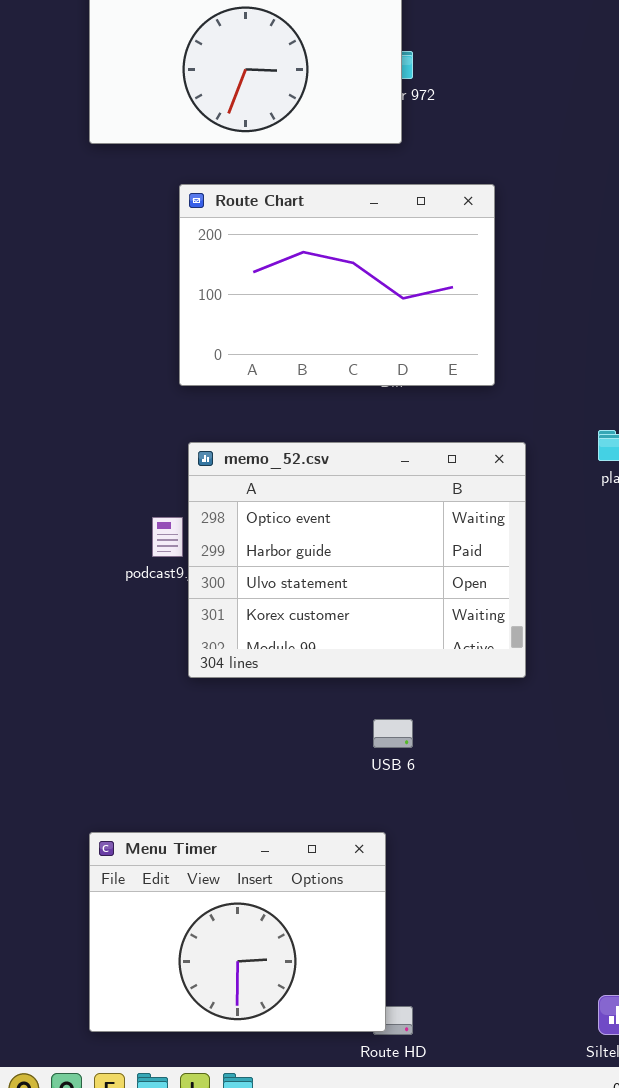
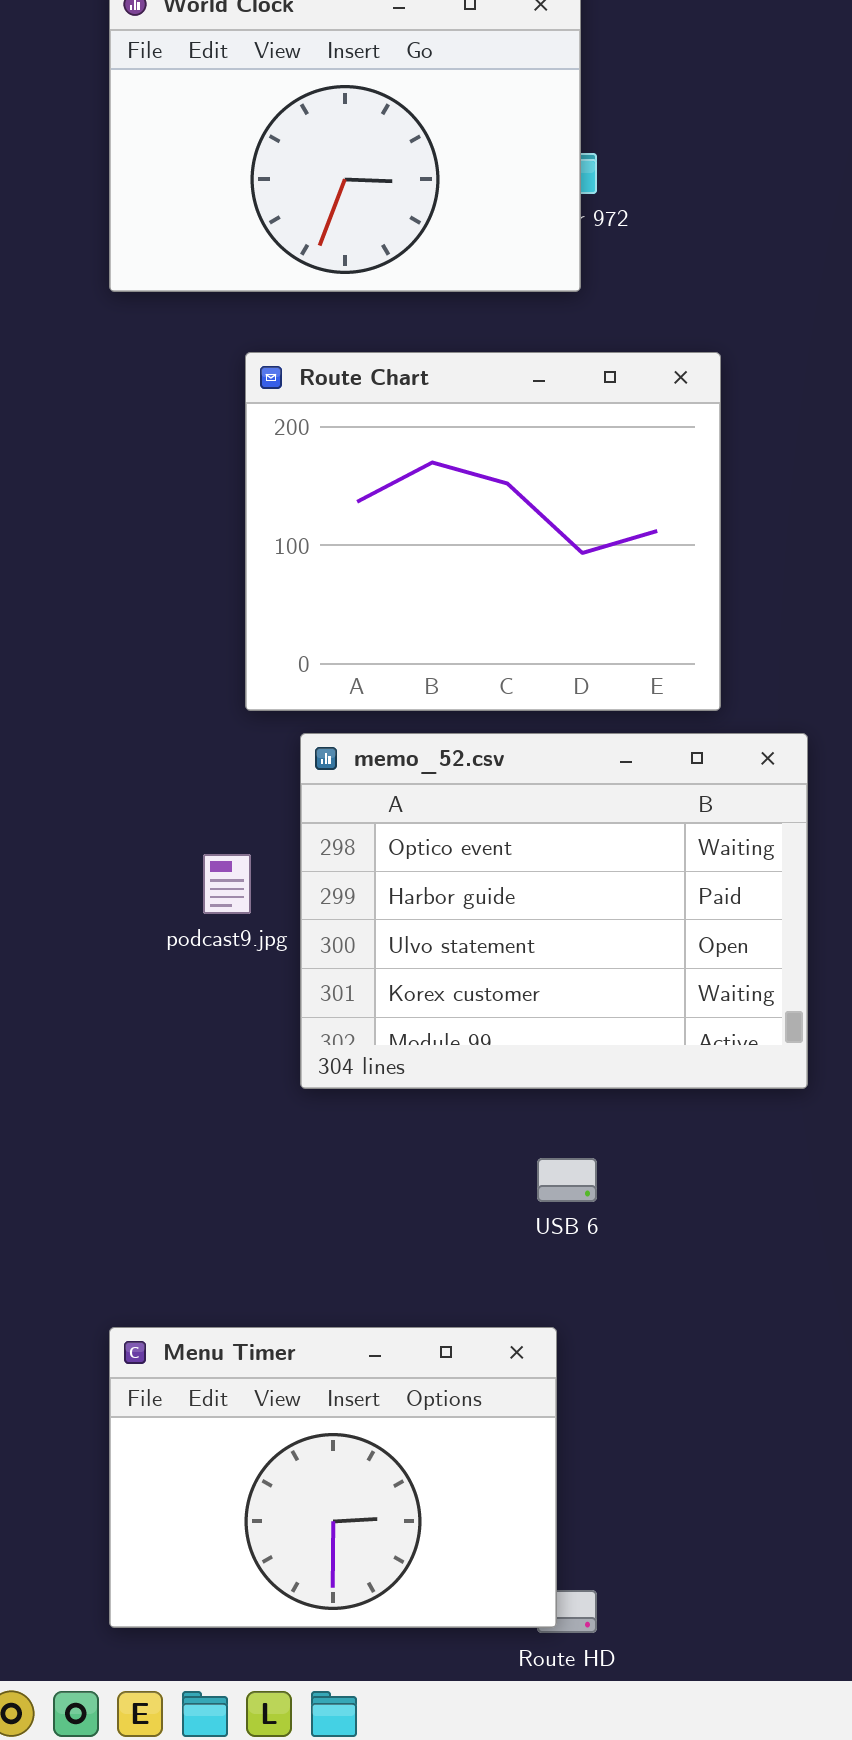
Route Chart: [179,184,495,386] -> [245,352,721,711], resized
memo_52.csv: [188,442,526,678] -> [300,733,808,1089], moved

